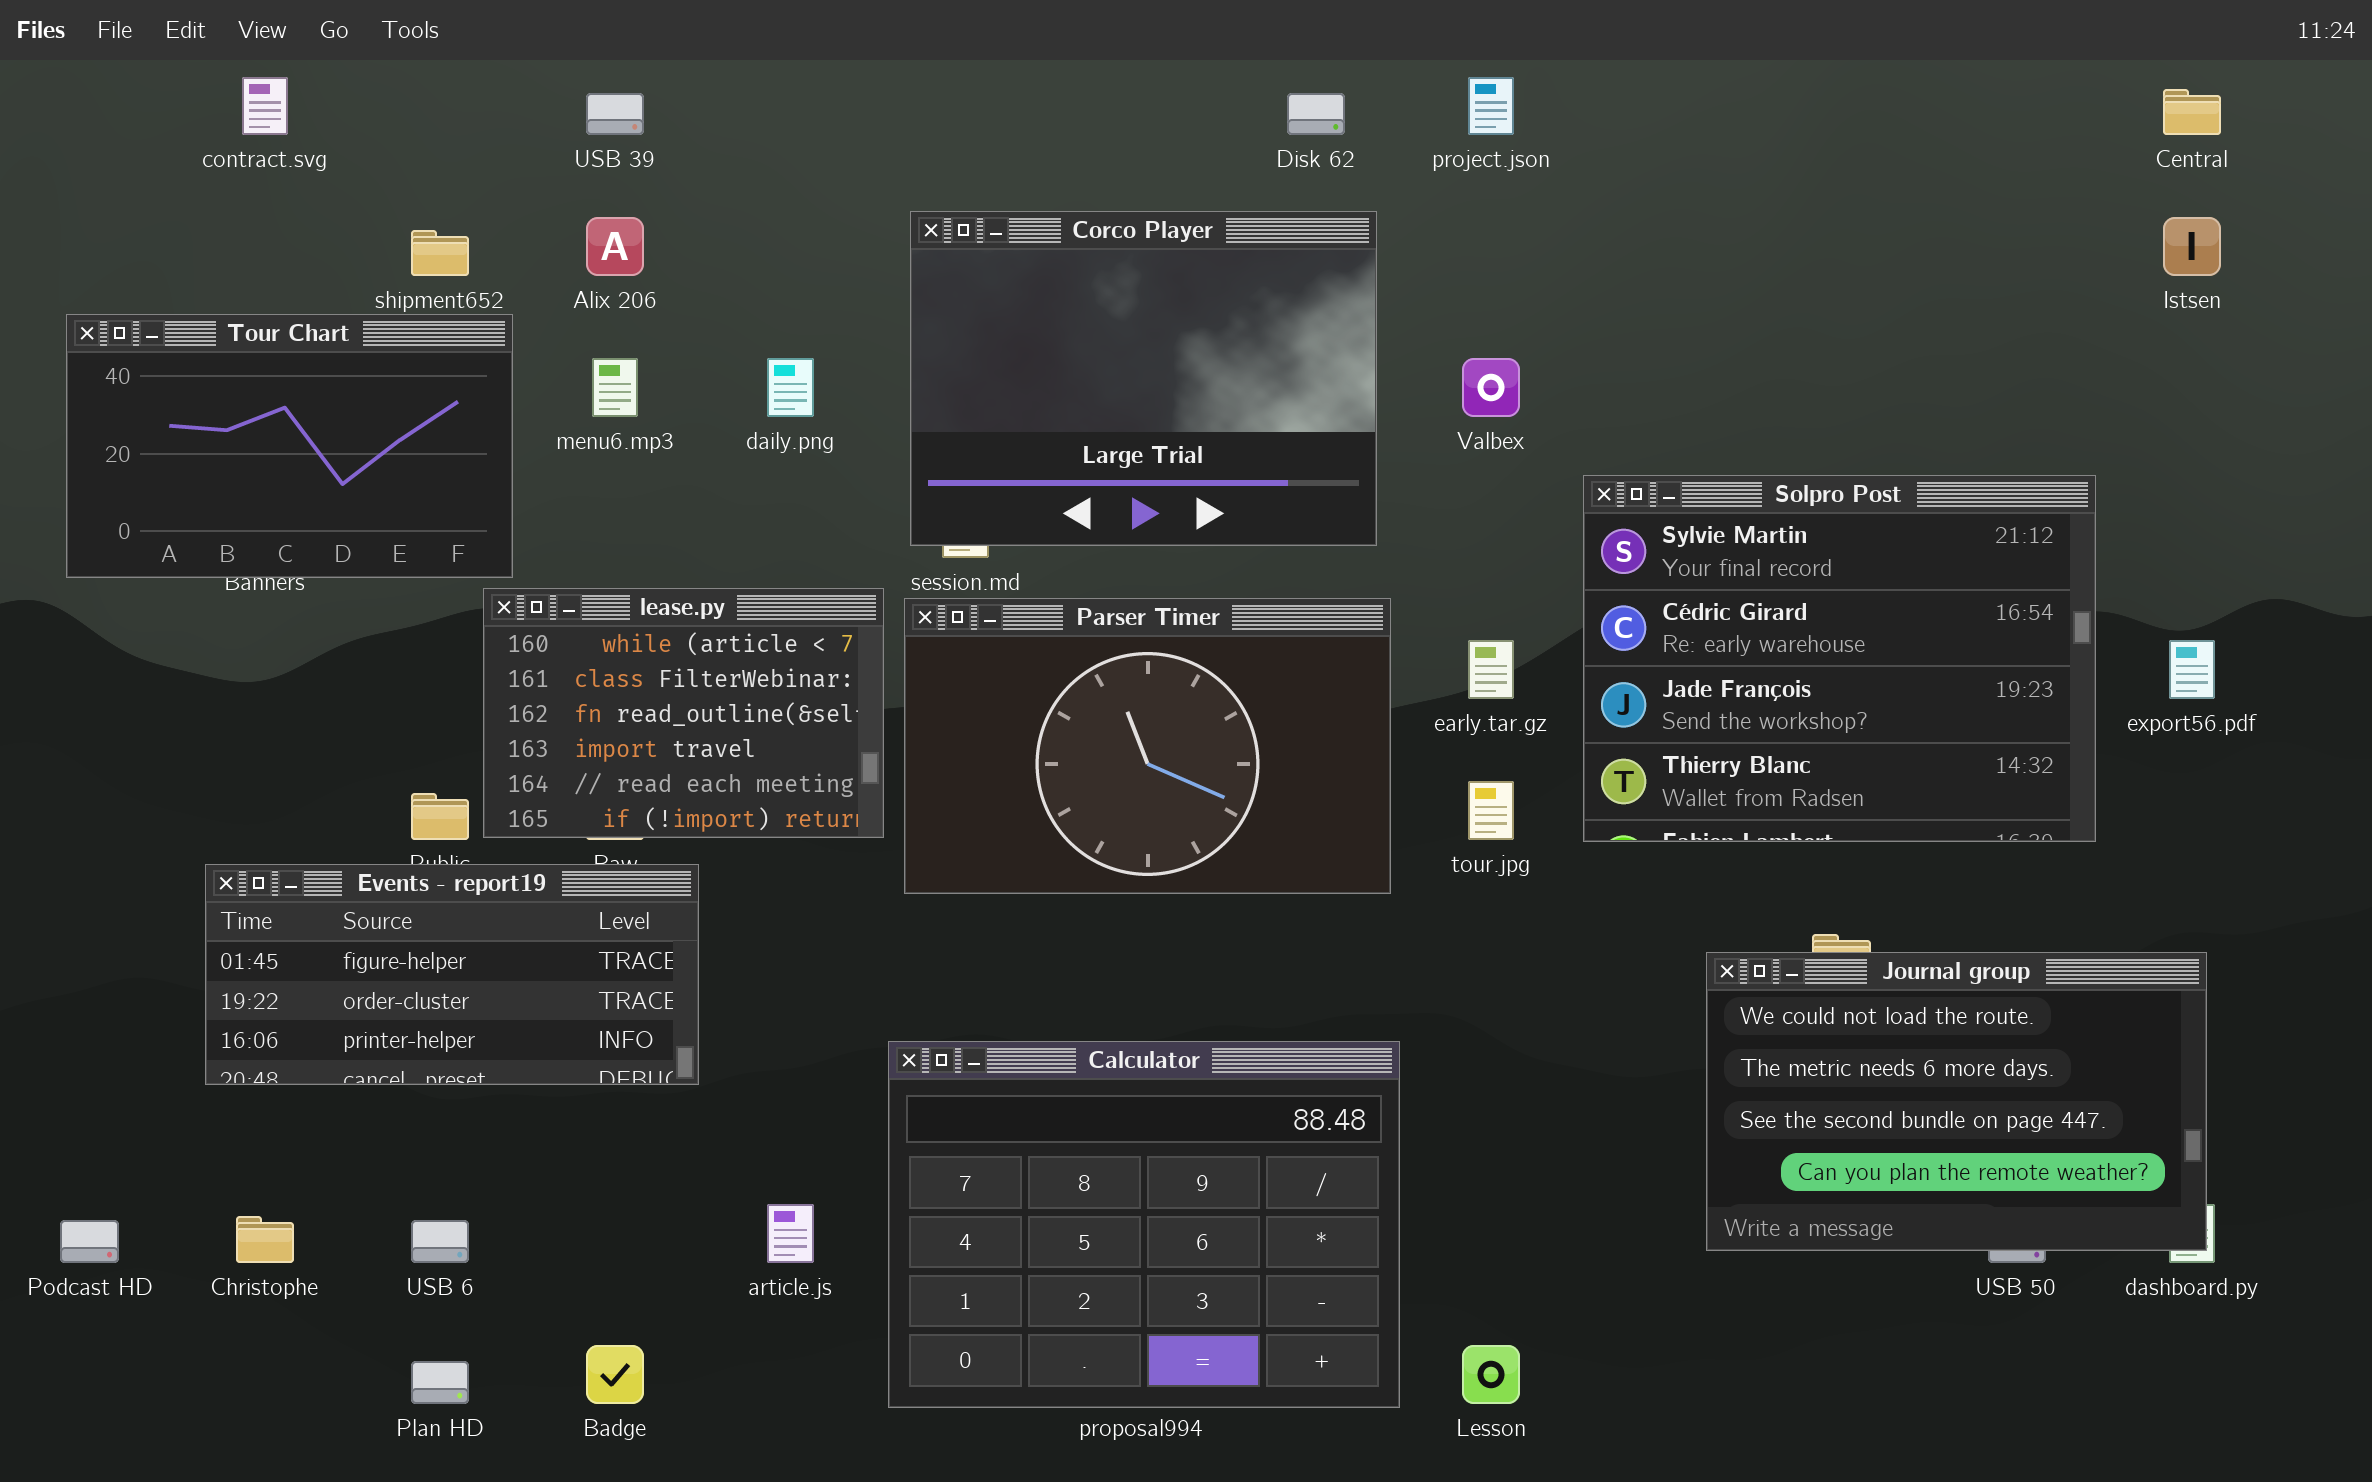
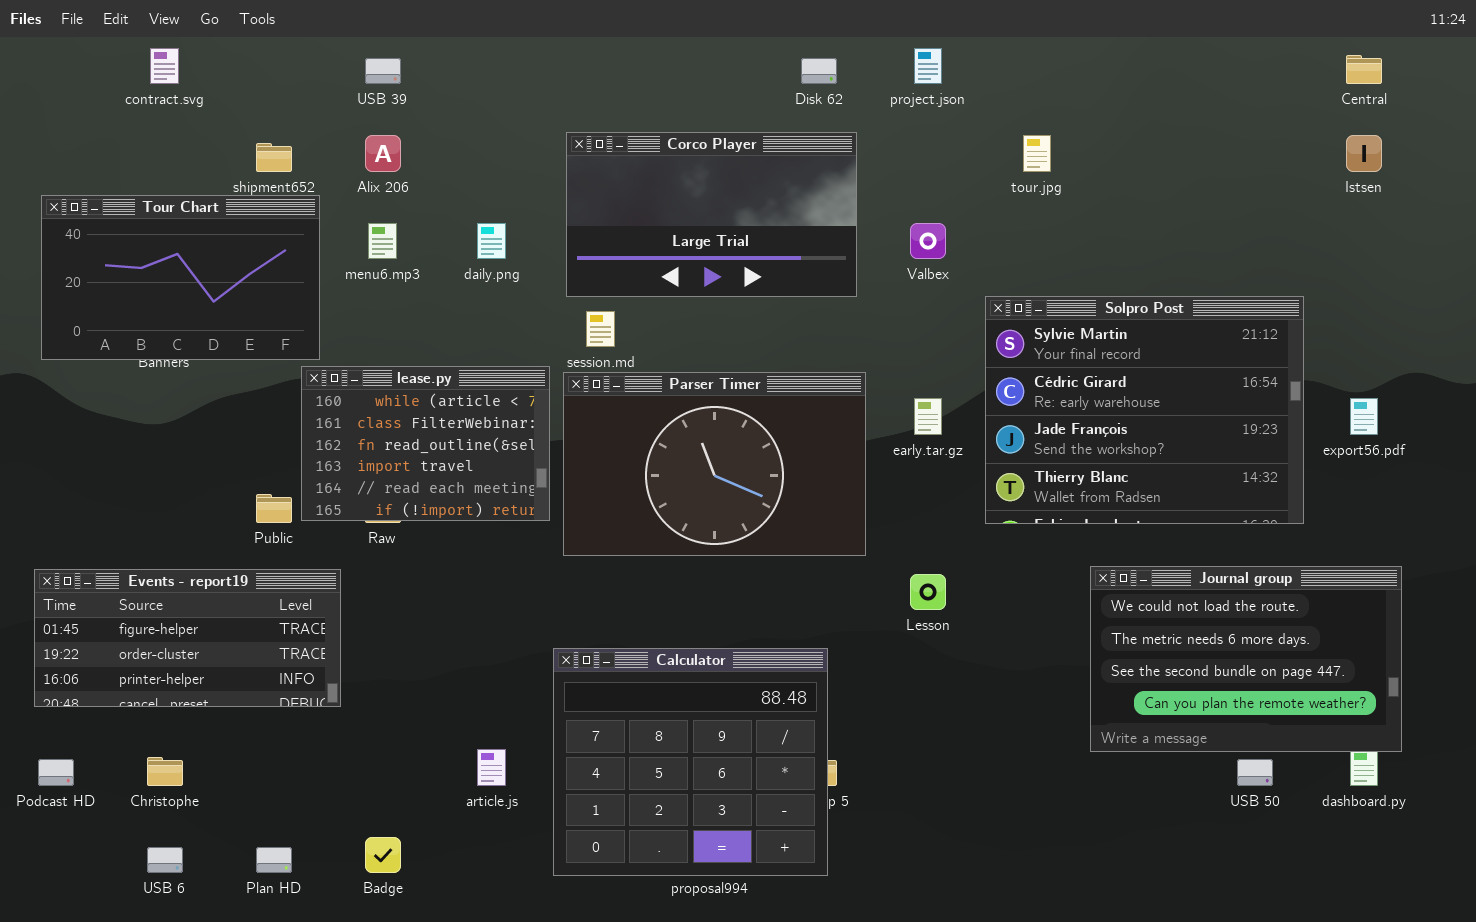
Corco Player: [910,211,1377,546] -> [566,132,857,297], resized
tour.jpg: [1468,781,1514,840] -> [1023,135,1051,172], moved
Events - report19: [205,864,699,1085] -> [34,569,341,707], moved
Journal group: [1706,952,2207,1251] -> [1090,566,1402,752], moved
Calculator: [888,1041,1400,1408] -> [553,648,828,876], resized
USB 6: [411,1220,469,1263] -> [147,847,183,873], moved
Lesson: [1462,1345,1520,1404] -> [910,574,946,610], moved

